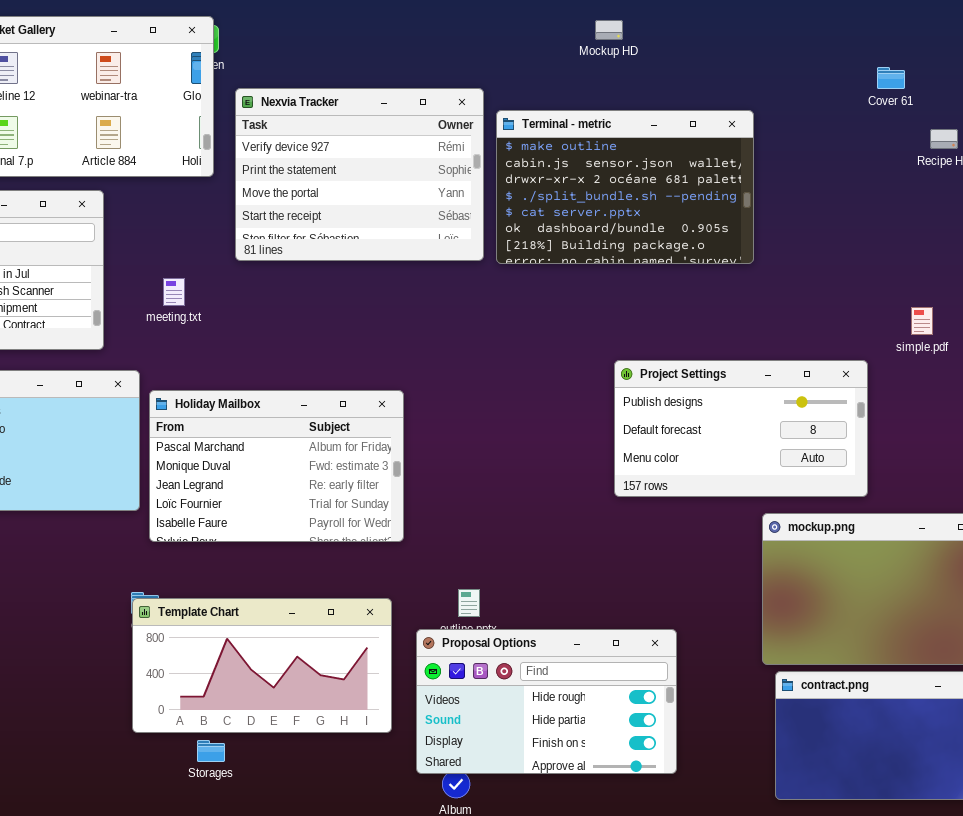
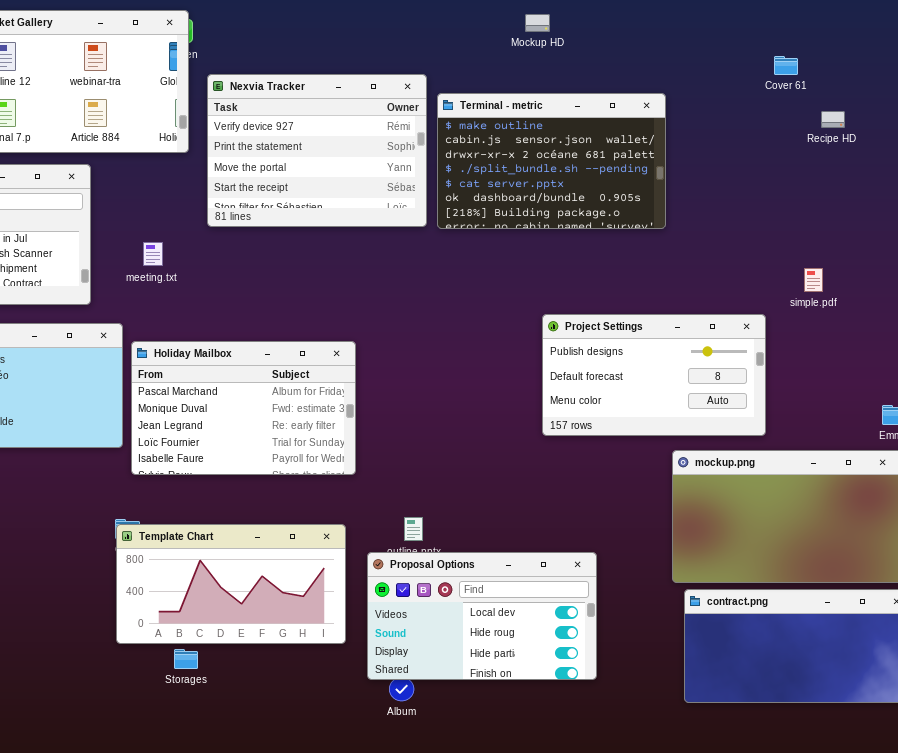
Proposal Options: [416,629,677,774] -> [367,552,597,680], scrolled up 1 row

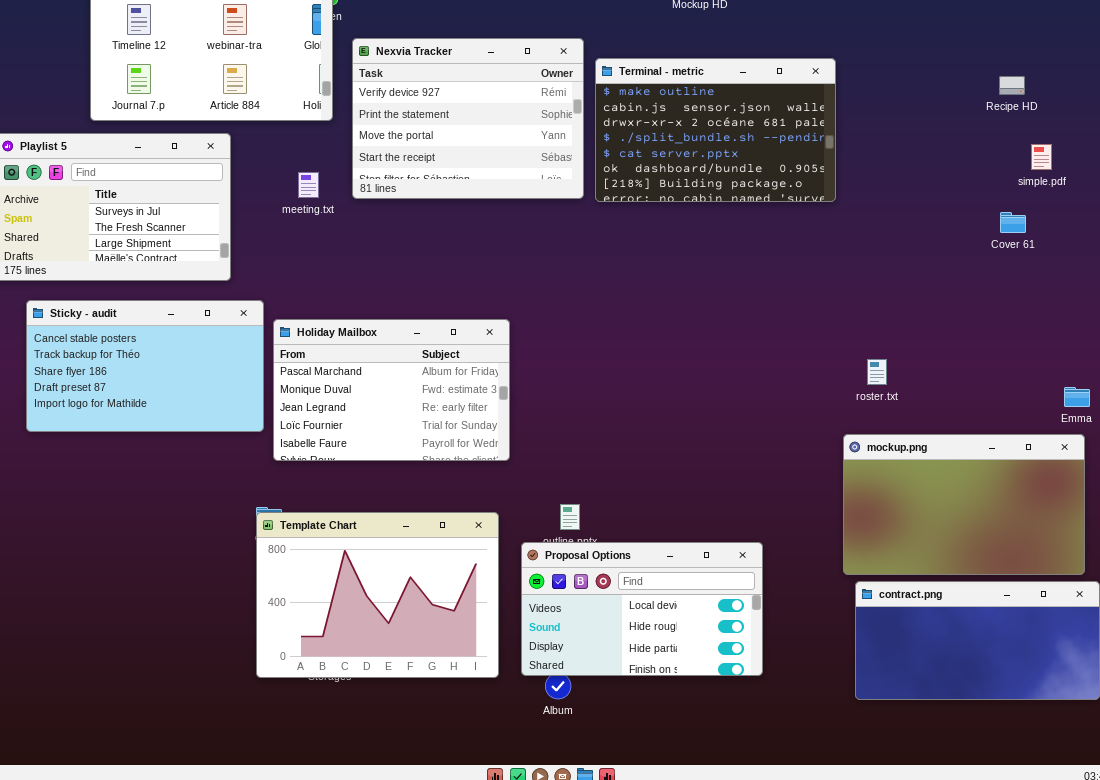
Cover 61: [774,56,798,75] -> [1000,212,1026,233], moved
meeting.txt: [143,242,163,266] -> [298,172,319,198], moved
simple.pdf: [804,268,823,292] -> [1031,144,1052,170], moved
Project Settings: [542,314,766,436] -> none, closed
Template Chart: [116,524,346,644] -> [256,512,499,678], resized

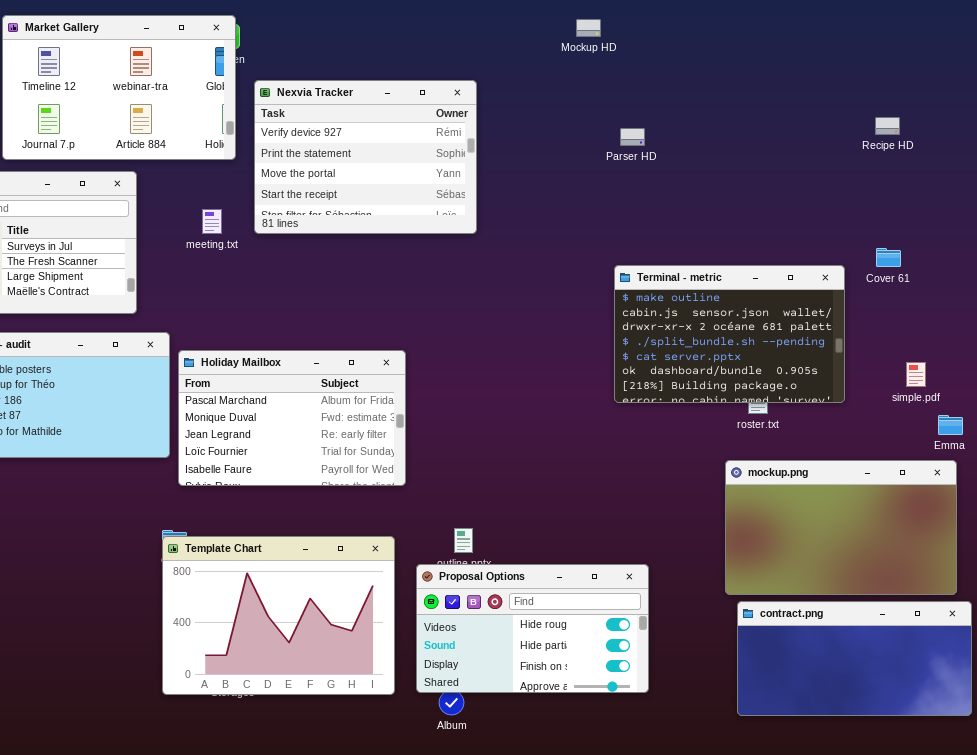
Terminal - metric: [595,58,836,202] -> [614,265,845,403], moved
simple.pdf: [1031,144,1052,170] -> [906,362,926,387], moved
Proposal Options: [521,542,763,676] -> [416,564,649,693], scrolled down 1 row

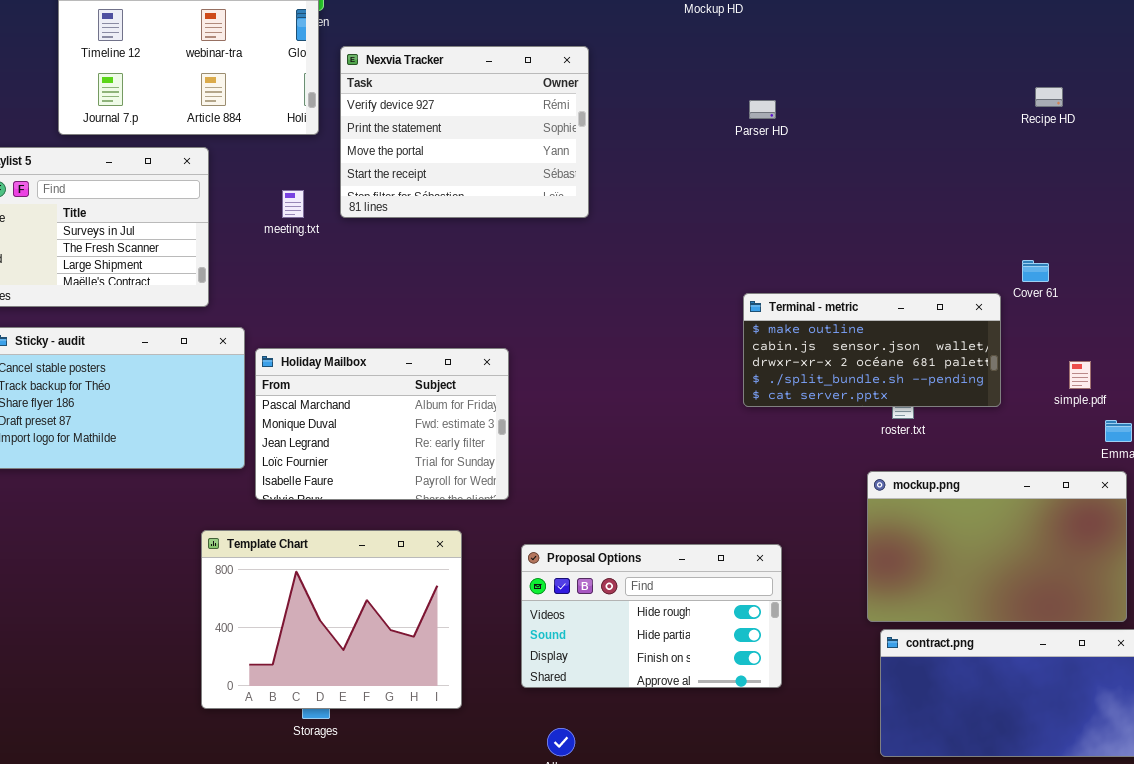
Cover 61: [876,248,901,267] -> [1022,260,1049,282], moved
Terminal - metric: [614,265,845,403] -> [743,293,1001,407], resized
Template Chart: [162,536,395,695] -> [201,530,462,709], moved
Proposal Options: [416,564,649,693] -> [521,544,782,688], moved

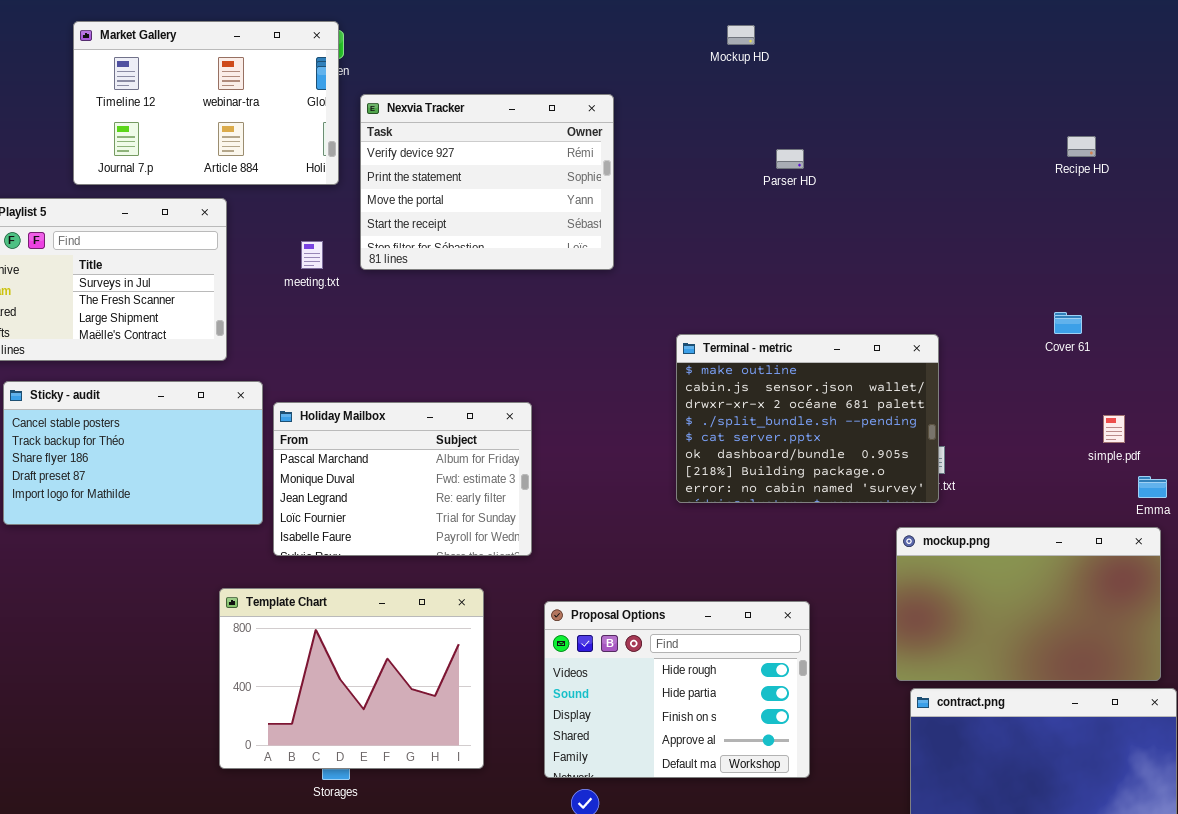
Terminal - metric: [743,293,1001,407] -> [676,334,939,503], moved, resized
Proposal Options: [521,544,782,688] -> [544,601,810,778], resized

